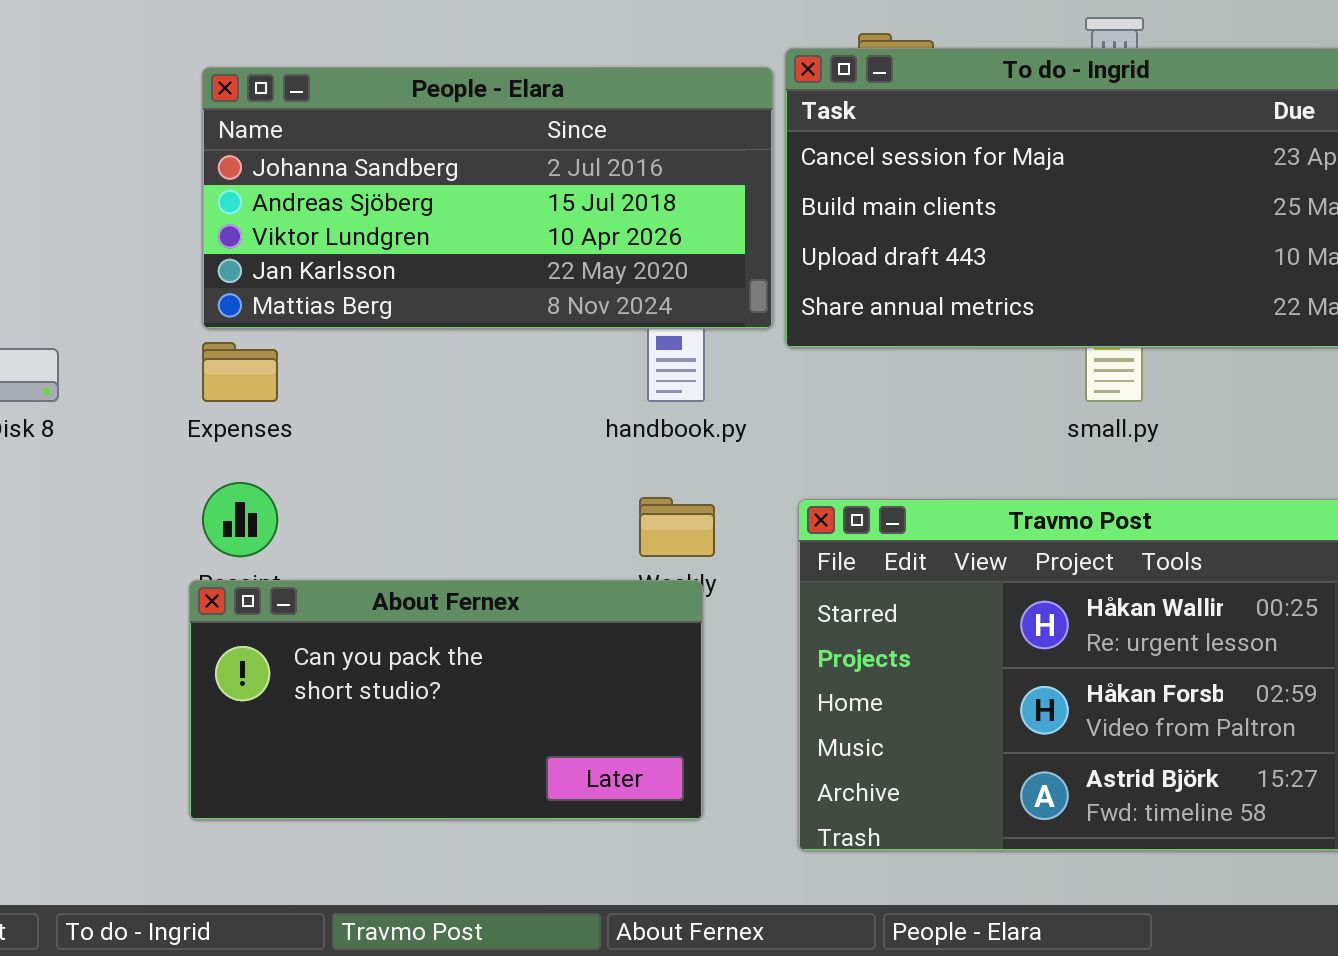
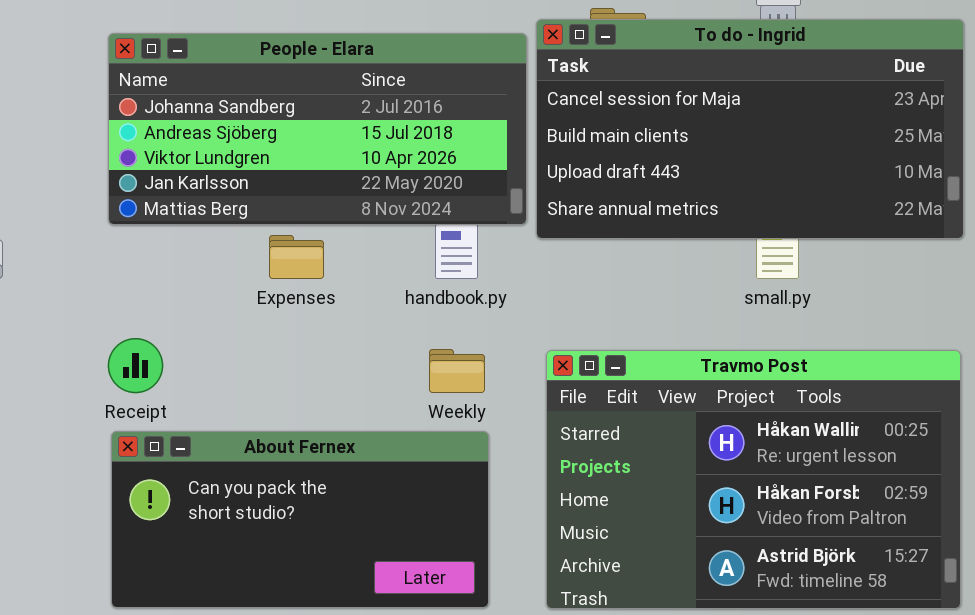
Expenses: [202,342,278,402] -> [269,235,324,279], moved
About Fernex: [189,580,703,820] -> [111,431,489,608], moved

